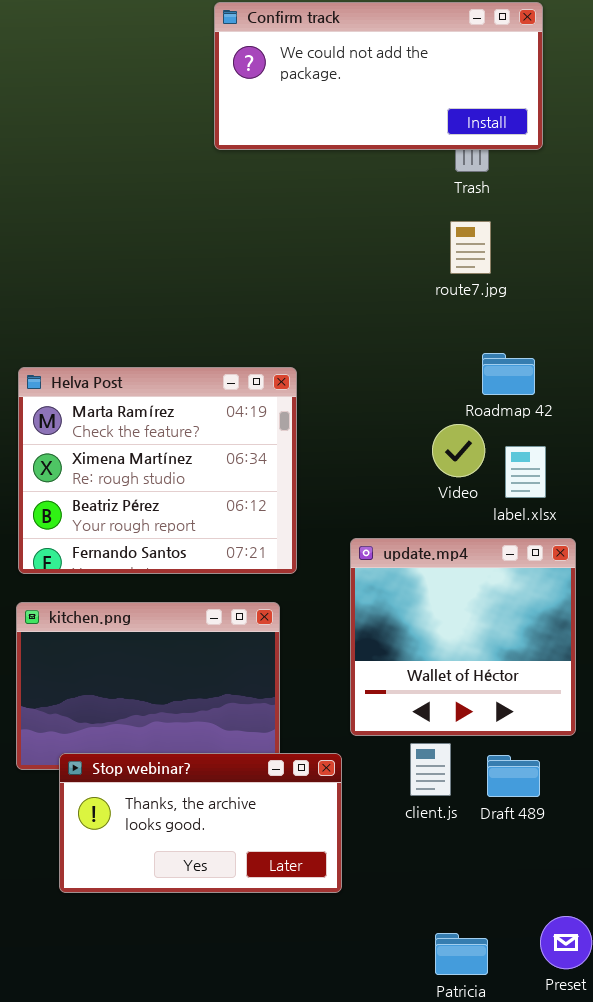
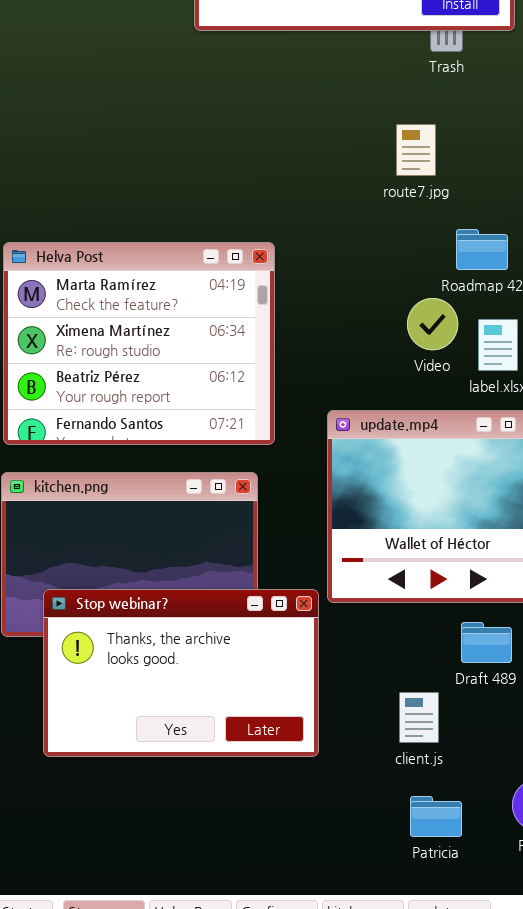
route7.jpg: [450,221,491,274] -> [396,124,436,176], moved
client.js: [410,743,451,796] -> [399,692,439,743], moved
Stop webinar?: [59,753,342,893] -> [43,589,319,757], resized

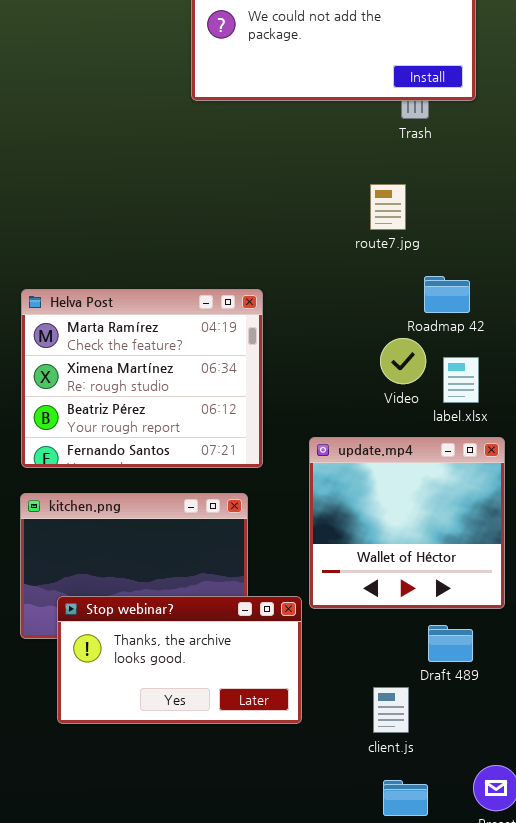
Stop webinar?: [43,589,319,757] -> [57,596,302,724], resized

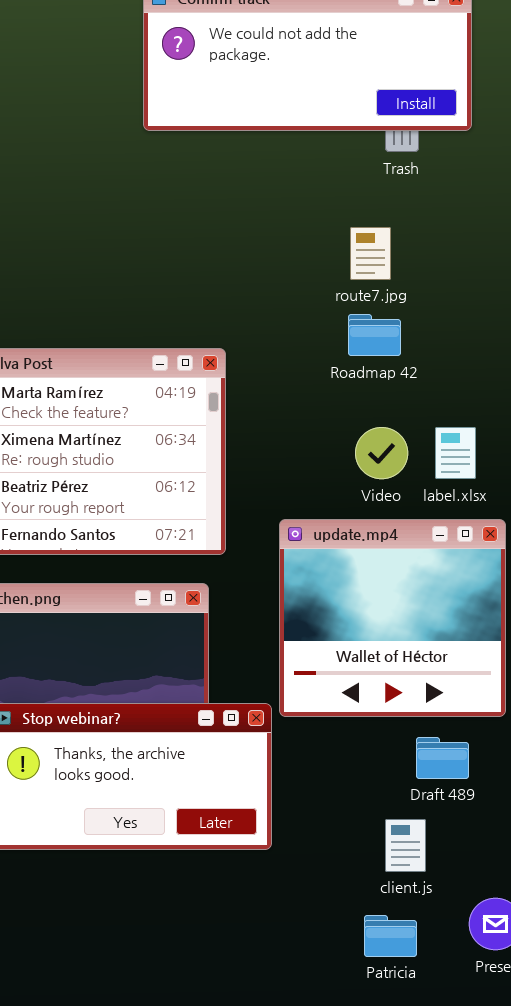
Roadmap 42: [424,276,470,313] -> [348,314,401,356], moved
Video: [380,338,426,384] -> [355,427,408,479], moved
client.js: [373,687,409,733] -> [385,819,426,872], moved

